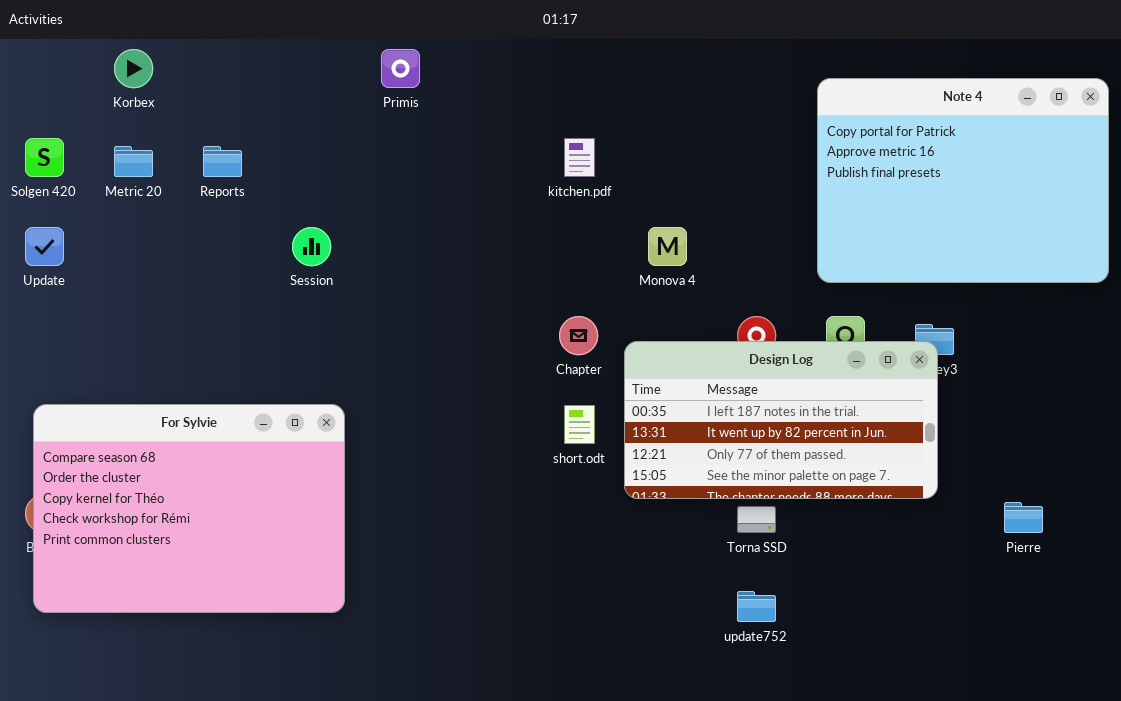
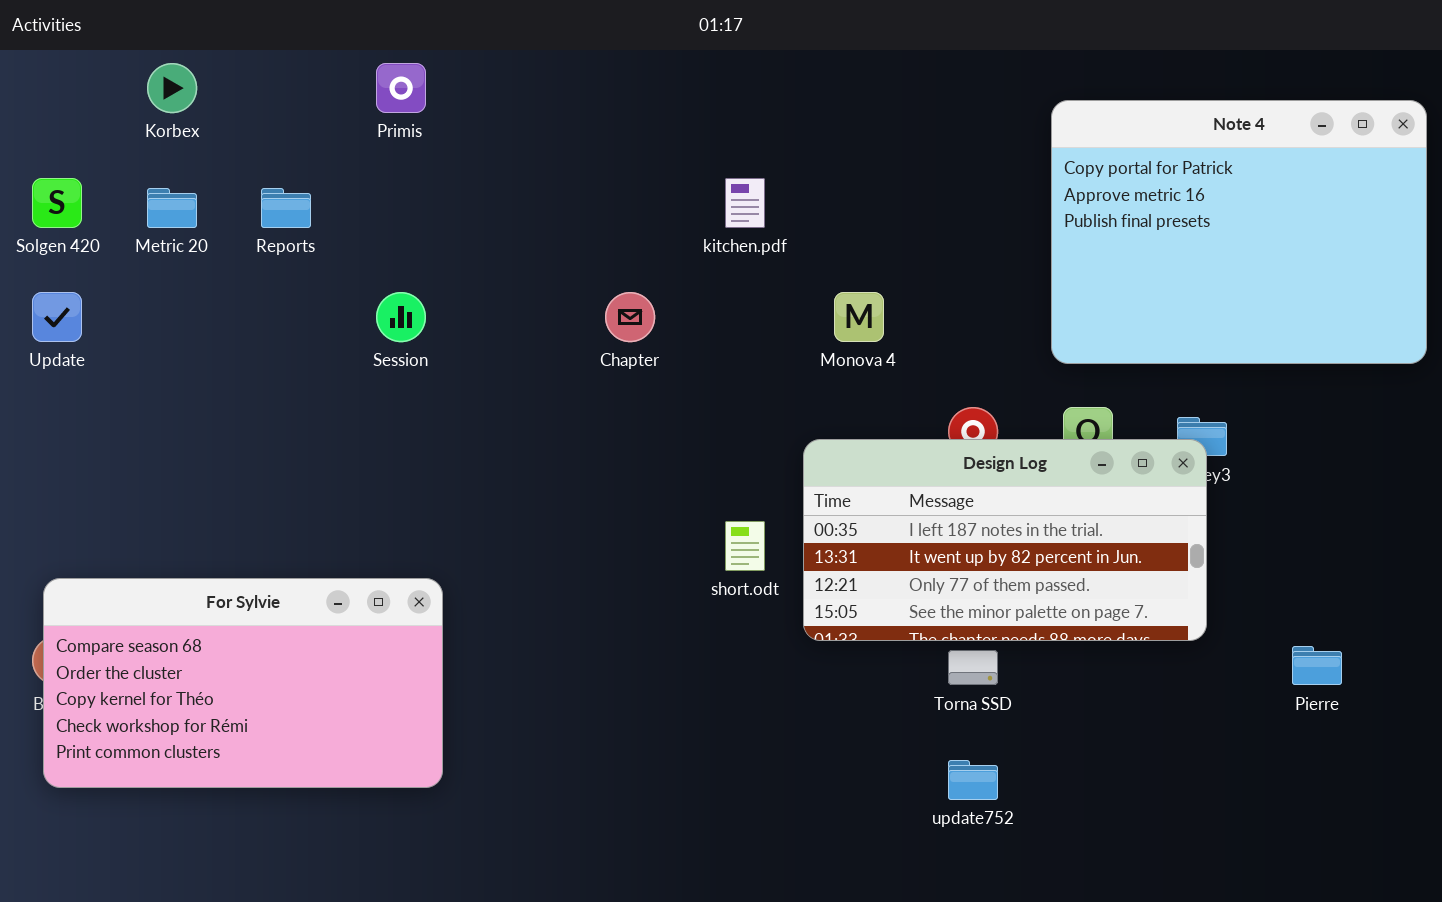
Primis: [381,49,420,88] -> [376,63,426,113], moved
Chapter: [559,316,598,355] -> [605,292,655,342], moved
For Sylvie: [33,404,345,613] -> [43,578,443,788], resized

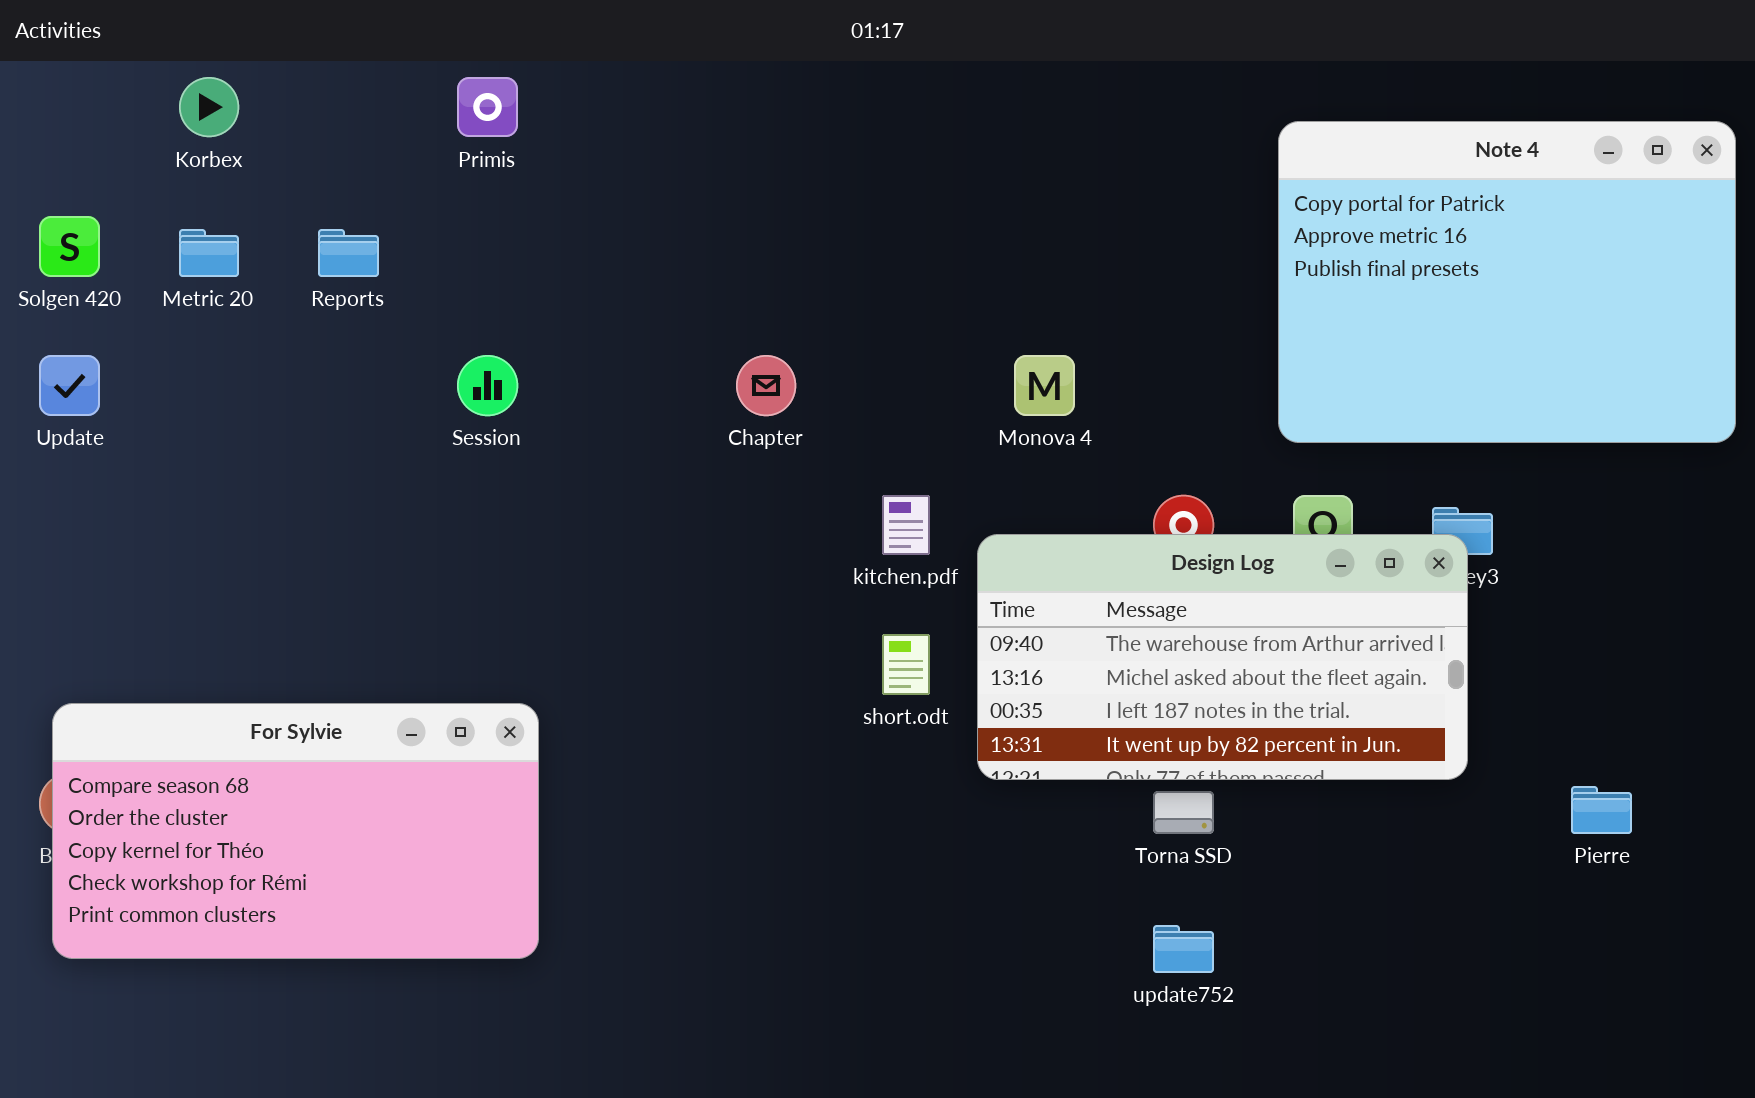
kitchen.pdf: [725,178,765,228] -> [882,495,930,555], moved
Design Log: [803,439,1207,641] -> [977,534,1468,780], scrolled up 2 rows

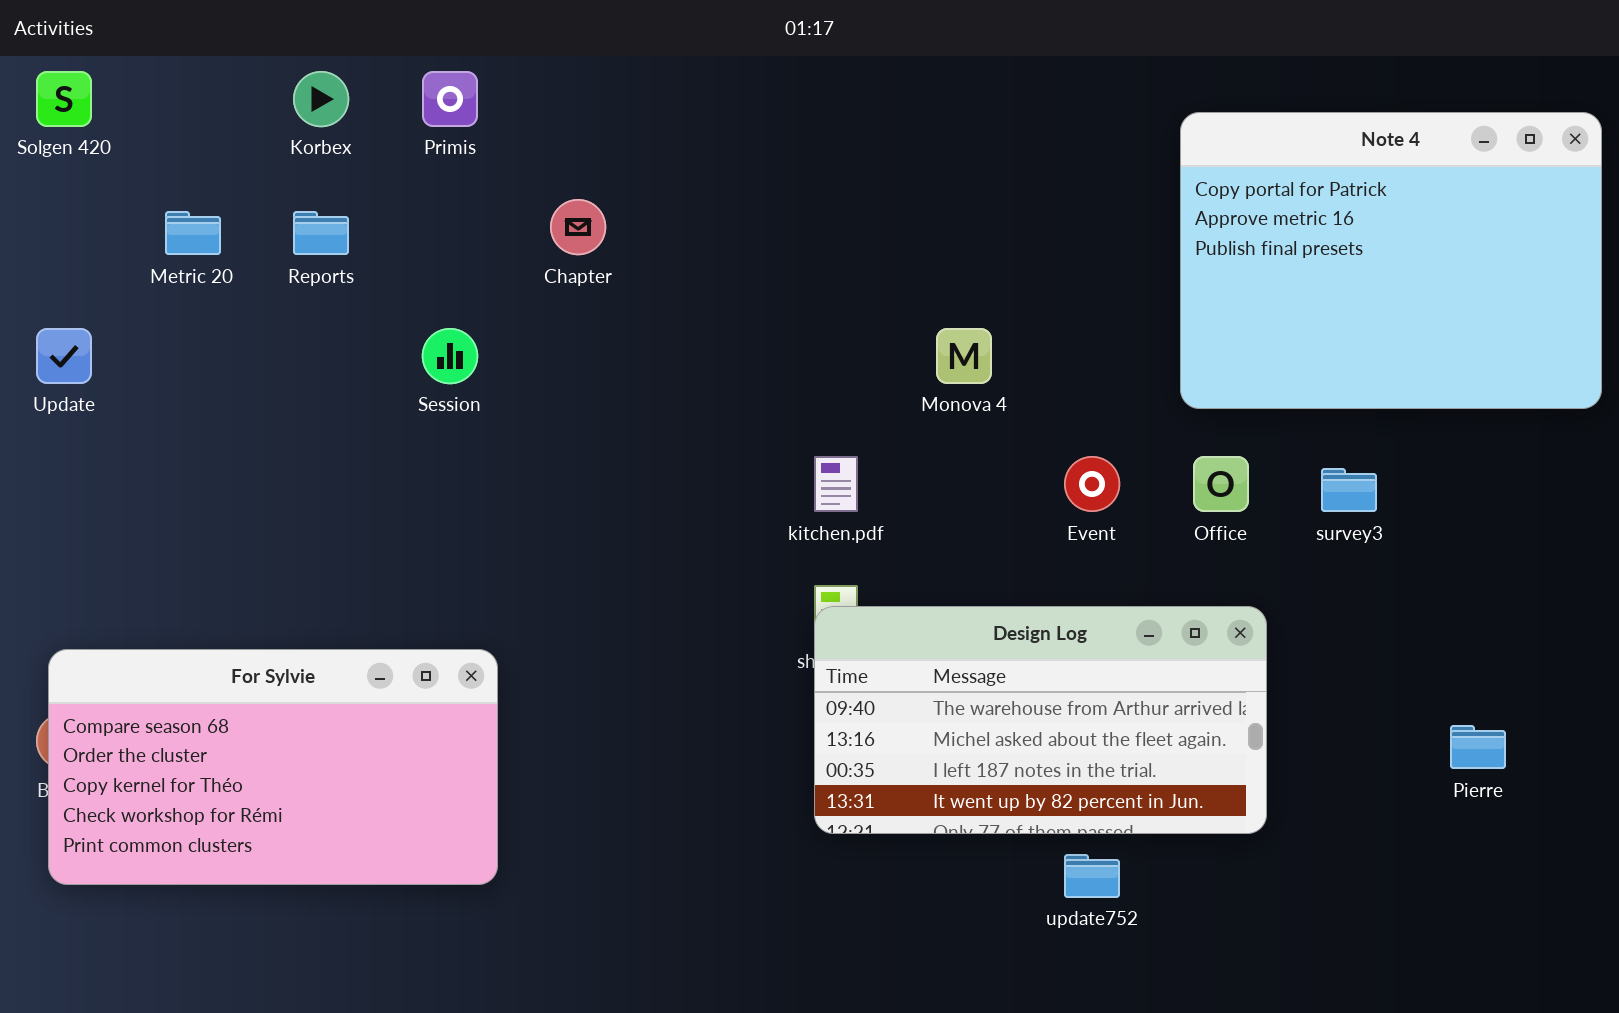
Korbex: [179,77,239,137] -> [293,71,349,127], moved
Solgen 420: [39,216,100,277] -> [36,71,92,127], moved
Chapter: [736,355,796,416] -> [550,199,606,255], moved
Design Log: [977,534,1468,780] -> [814,606,1267,834], moved

